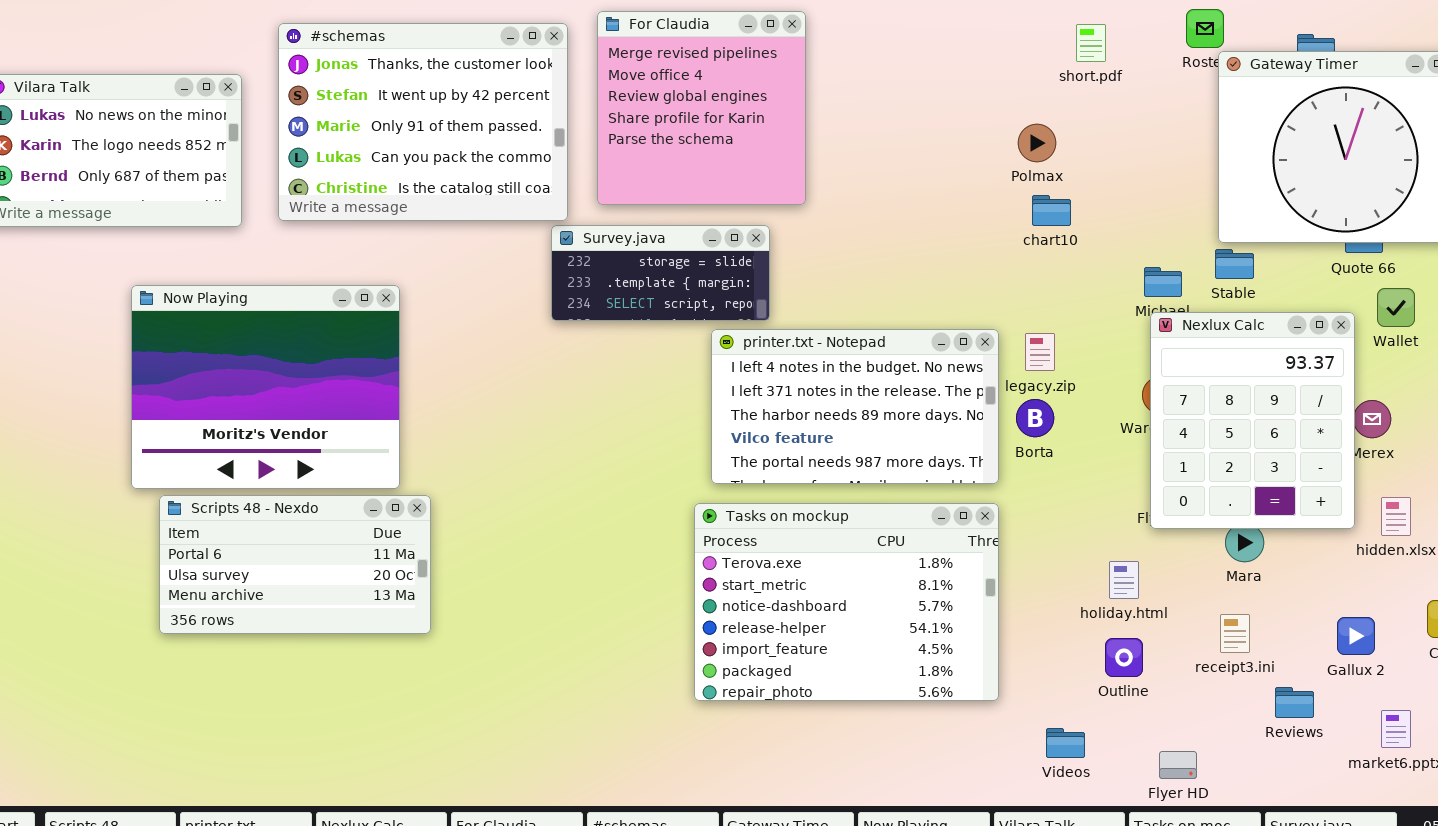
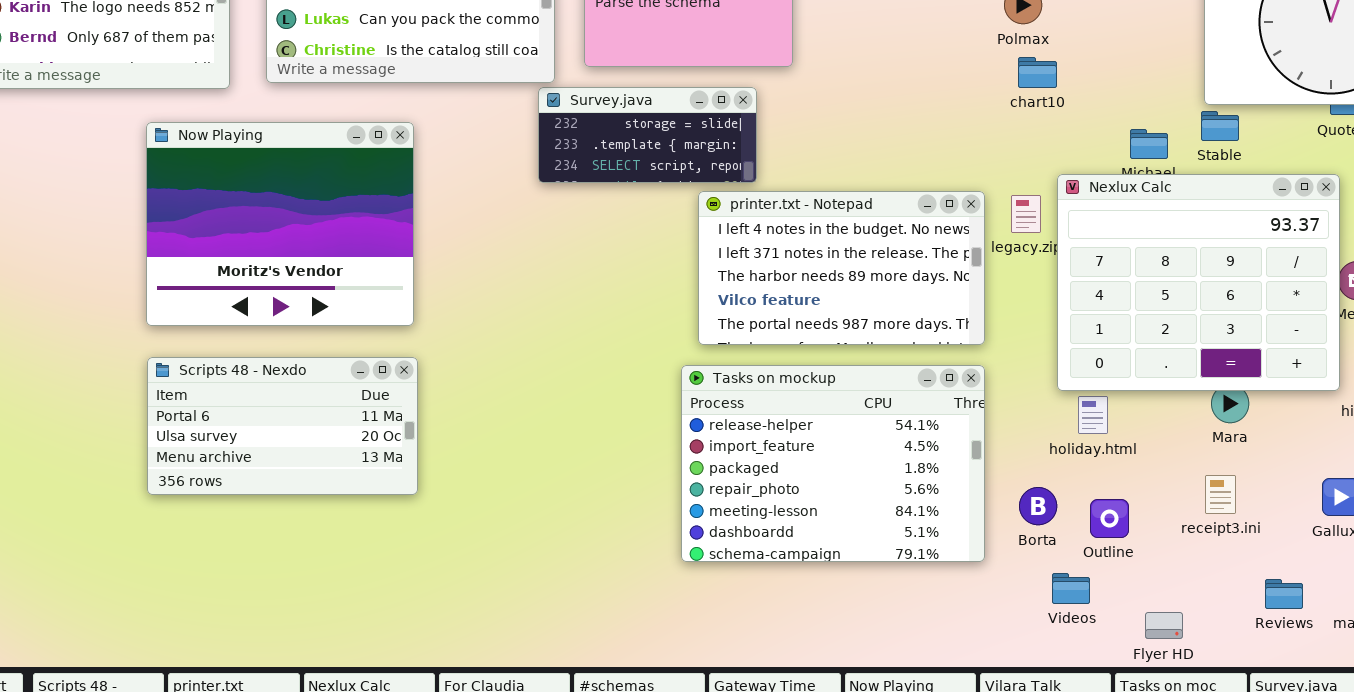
Now Playing: [131,285,400,489] -> [146,122,414,326], moved
Nexlux Calc: [1150,312,1355,529] -> [1057,174,1340,391], resized
Borta: [1016,399,1054,437] -> [1019,487,1057,525], moved
Tasks on mockup: [694,503,999,701] -> [681,365,985,562], scrolled down 3 rows
holiday.html: [1109,561,1139,599] -> [1078,396,1108,434], moved
Reviews: [1275,687,1314,718] -> [1265,579,1303,609], moved
Videos: [1046,728,1085,758] -> [1052,573,1090,604], moved

